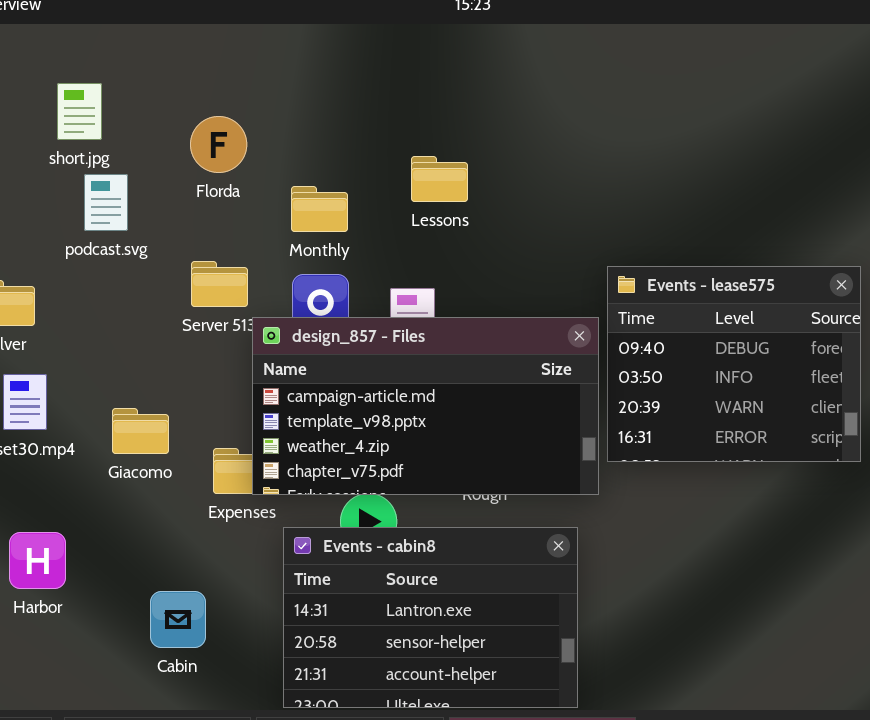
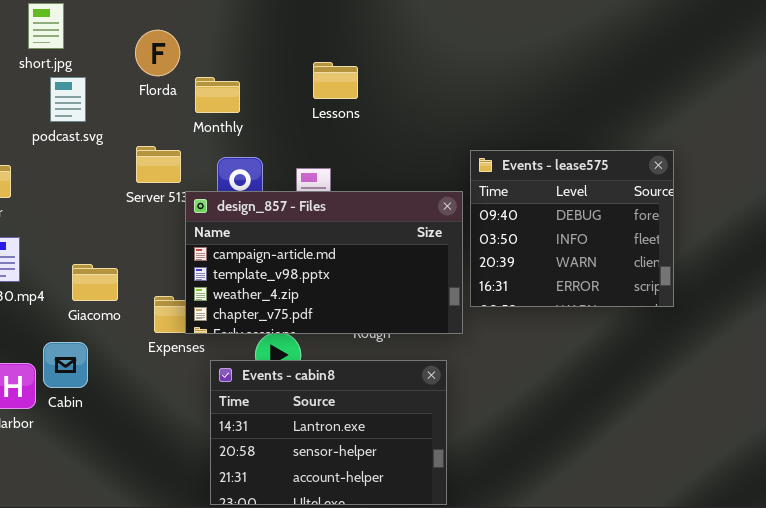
Monthly: [291,186,348,232] -> [195,77,240,113], moved
Cabin: [150,591,206,648] -> [43,342,88,388], moved

